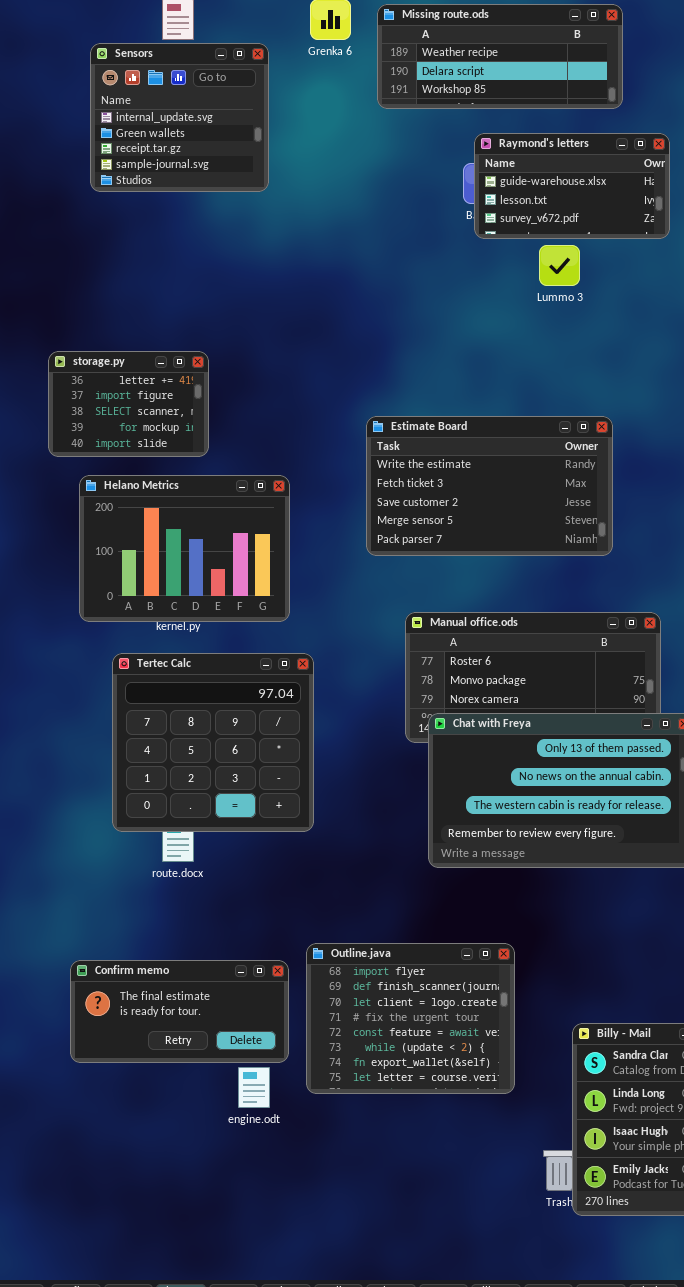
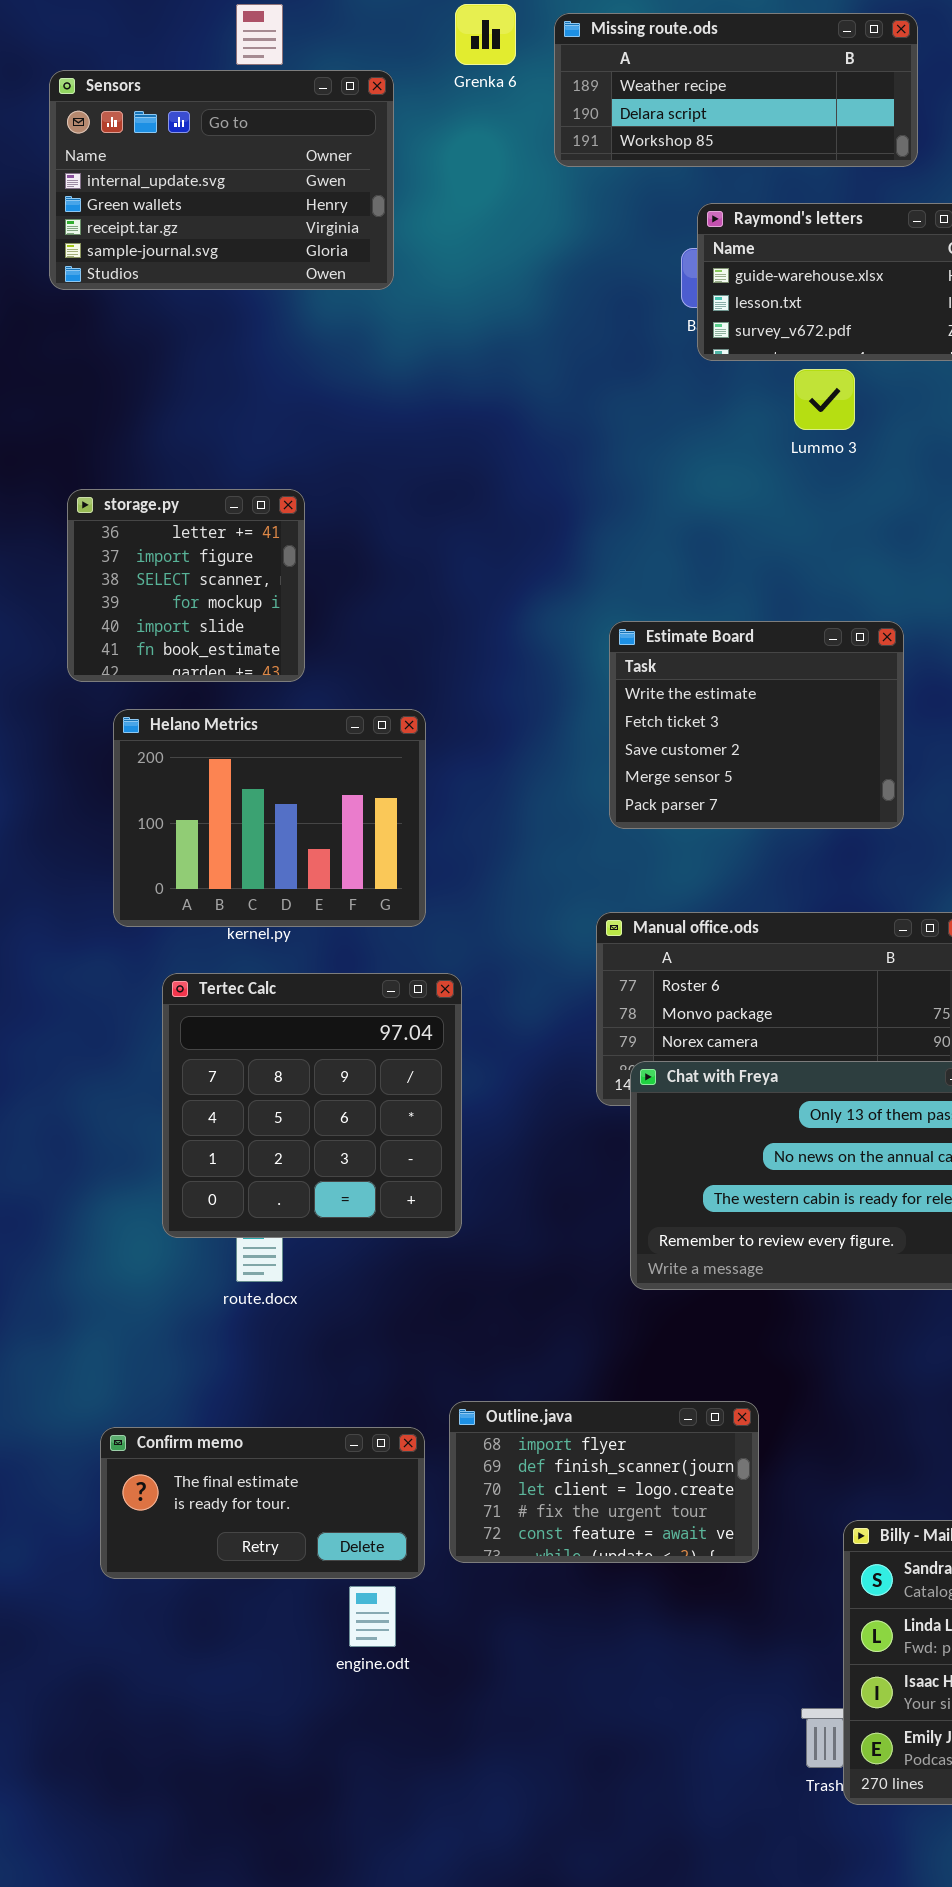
Sensors: [90,43,269,192] -> [49,70,394,290], resized
storage.py: [48,351,209,457] -> [67,489,305,682], resized
Estimate Board: [366,416,613,556] -> [609,621,904,829], resized
Outline.java: [306,943,515,1094] -> [449,1401,759,1563], resized

